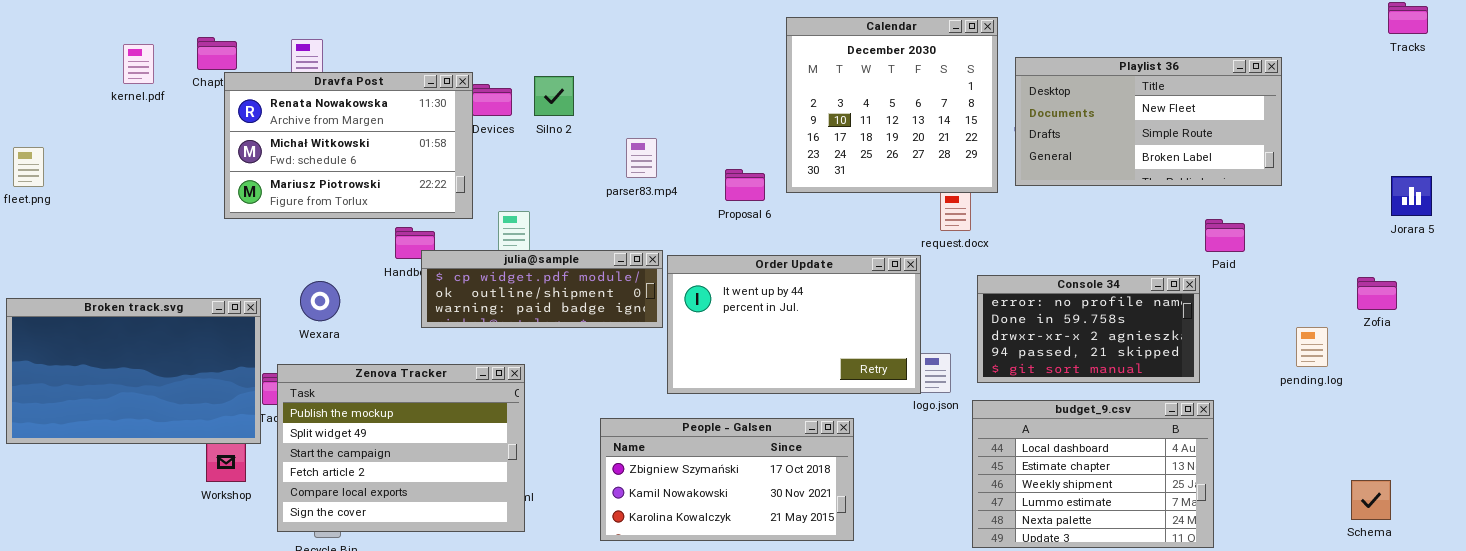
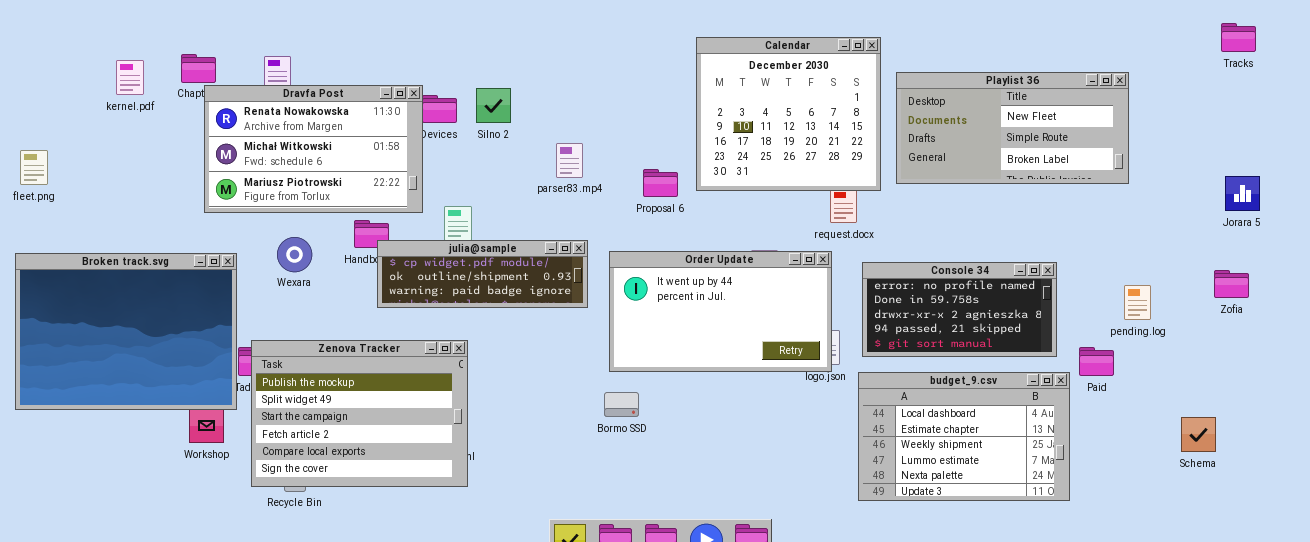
Paid: [1205,219,1245,252] -> [1079,347,1114,376], moved
Order Update: [667,255,921,394] -> [609,251,832,372], moved
Zofia: [1357,277,1397,310] -> [1214,270,1249,298], moved
Wexara: [300,281,340,321] -> [277,237,312,272], moved
Broken track.svg: [6,298,261,444] -> [15,253,237,410], resized
pending.log: [1296,327,1328,367] -> [1124,285,1151,320], moved
People - Galsen: [600,418,854,541] -> none, closed
Schema: [1351,480,1391,520] -> [1181,417,1216,452], moved

